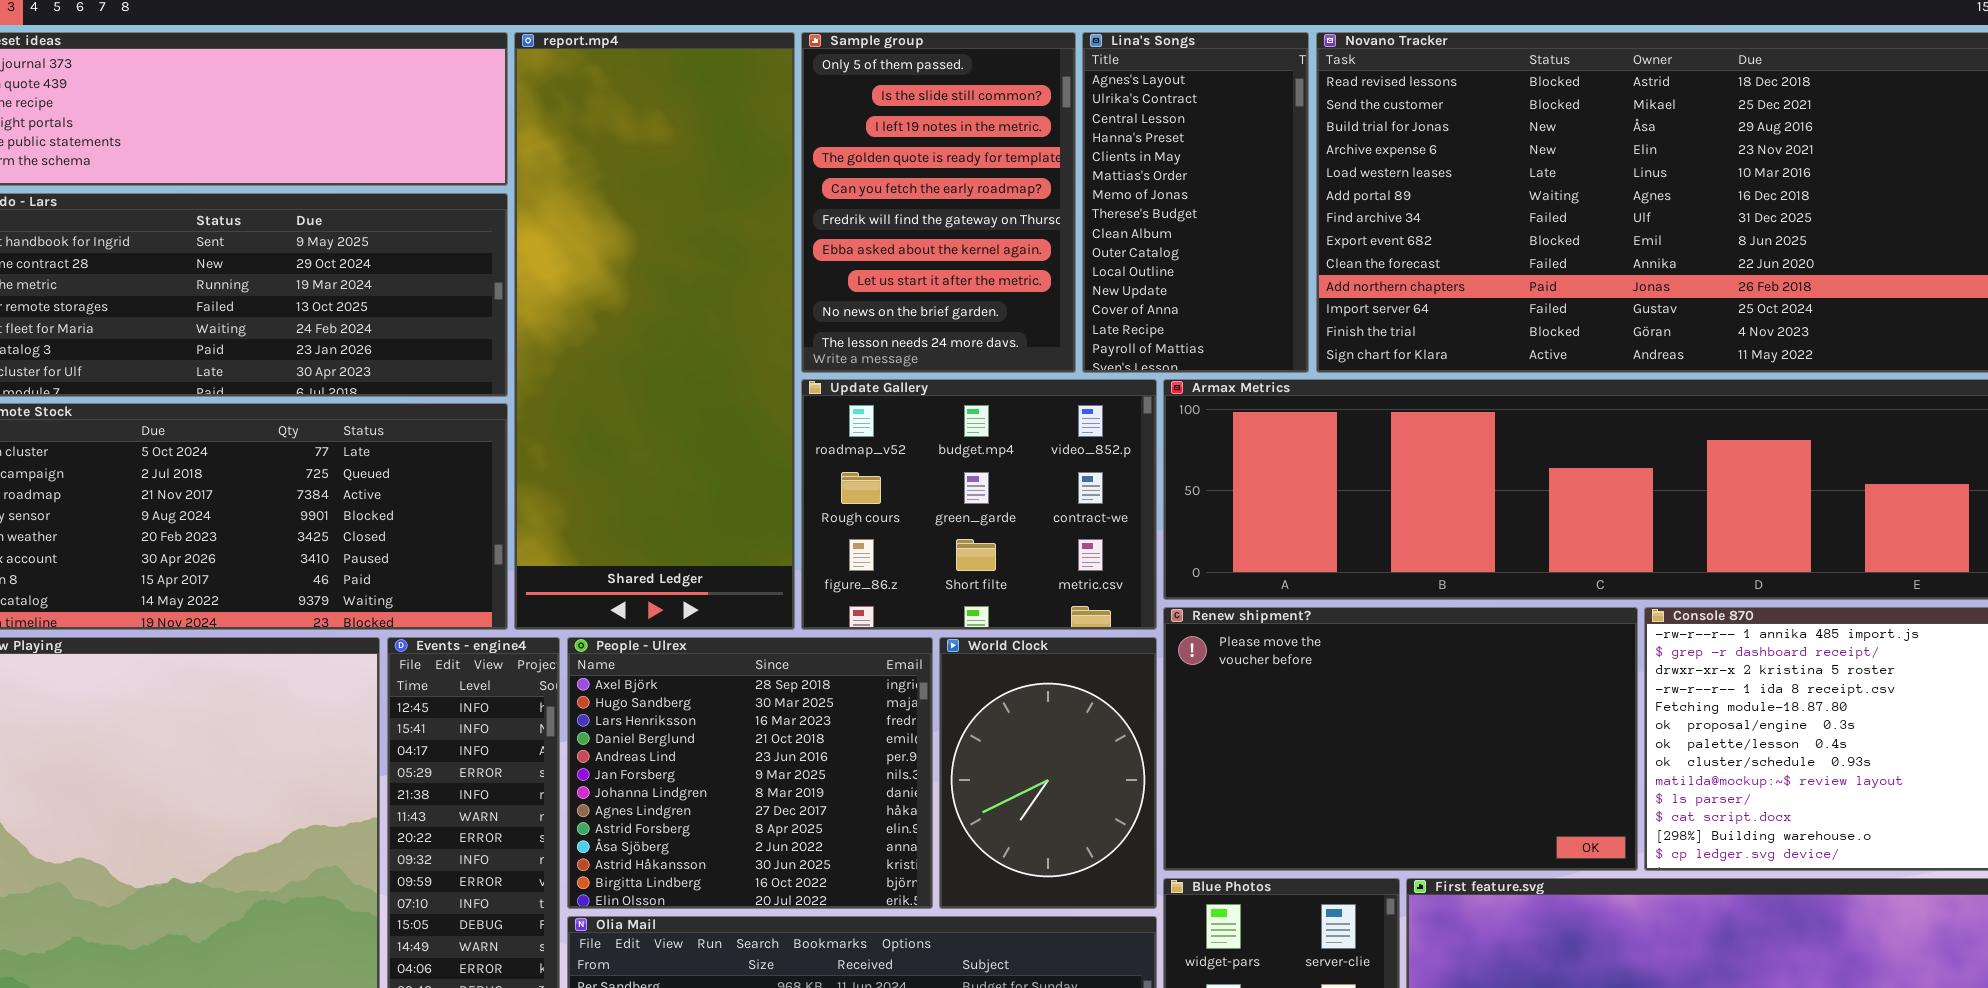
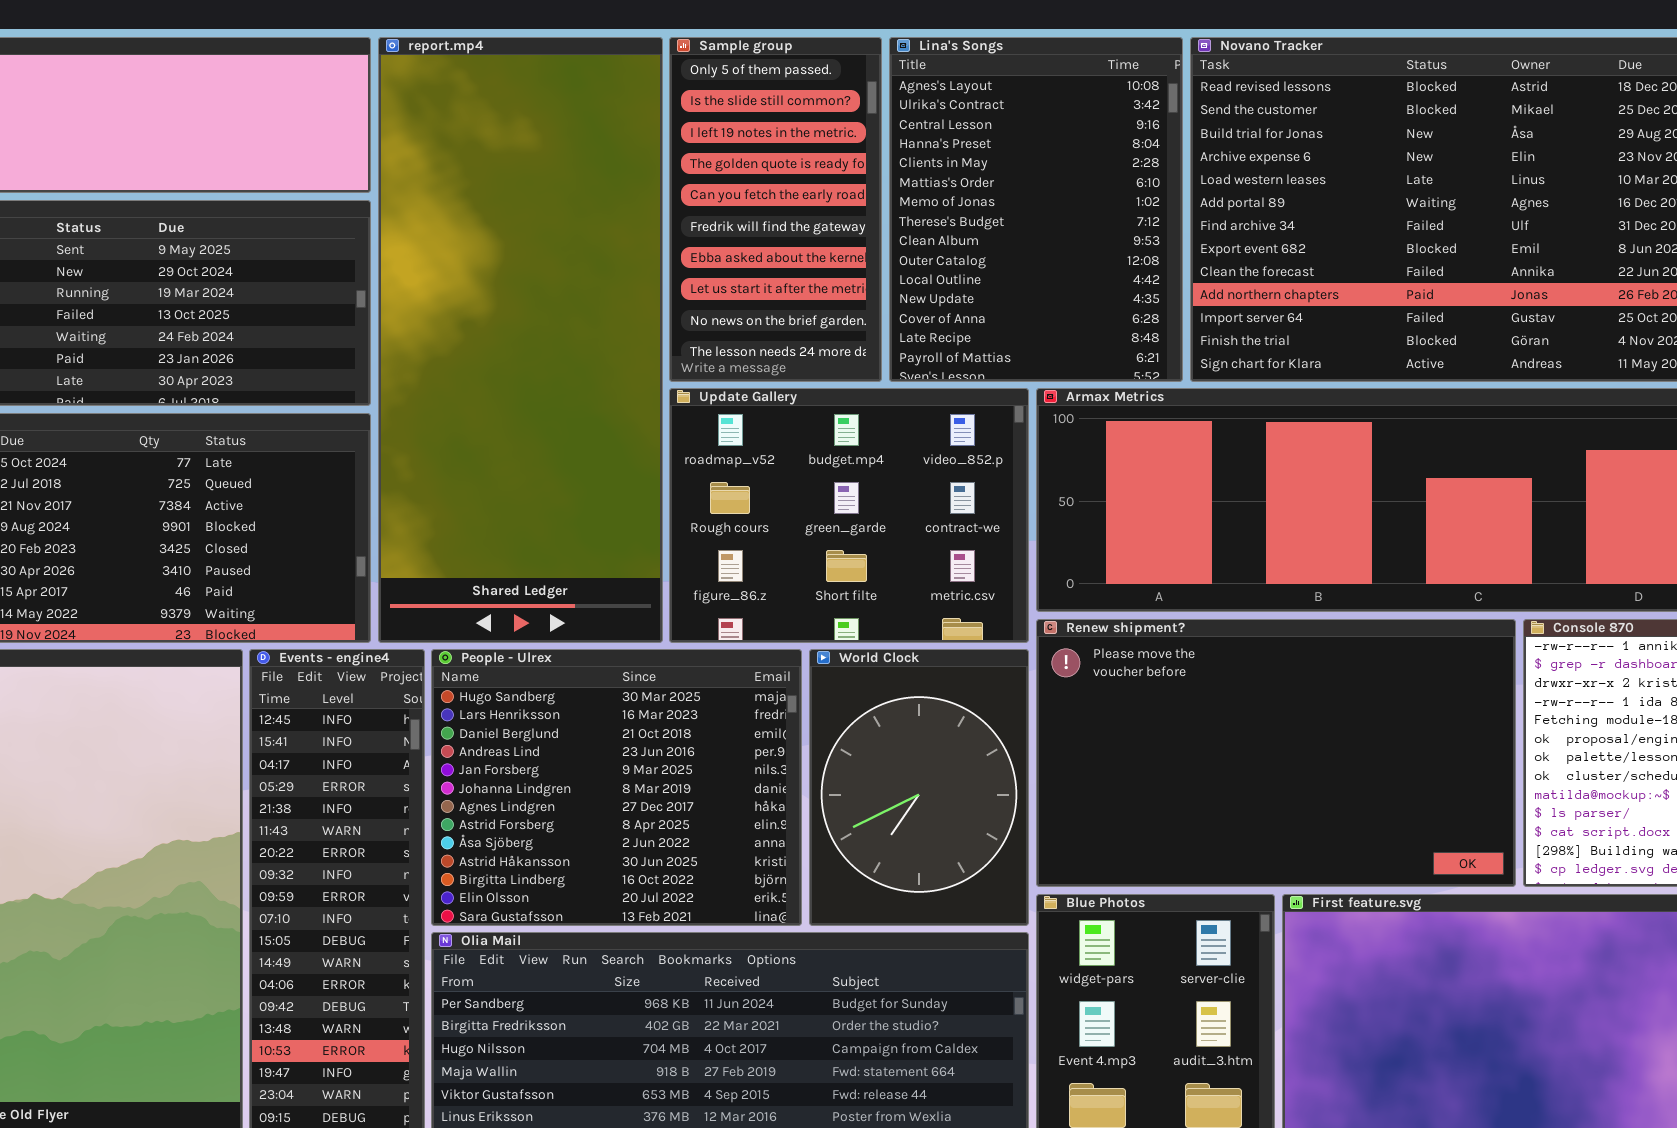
Sample group: [801,32,1076,373] -> [669,37,882,382], resized
Lina's Songs: [1082,32,1309,373] -> [889,37,1183,382], resized
People - Ulrex: [567,637,933,909] -> [431,649,802,926], scrolled down 1 row

